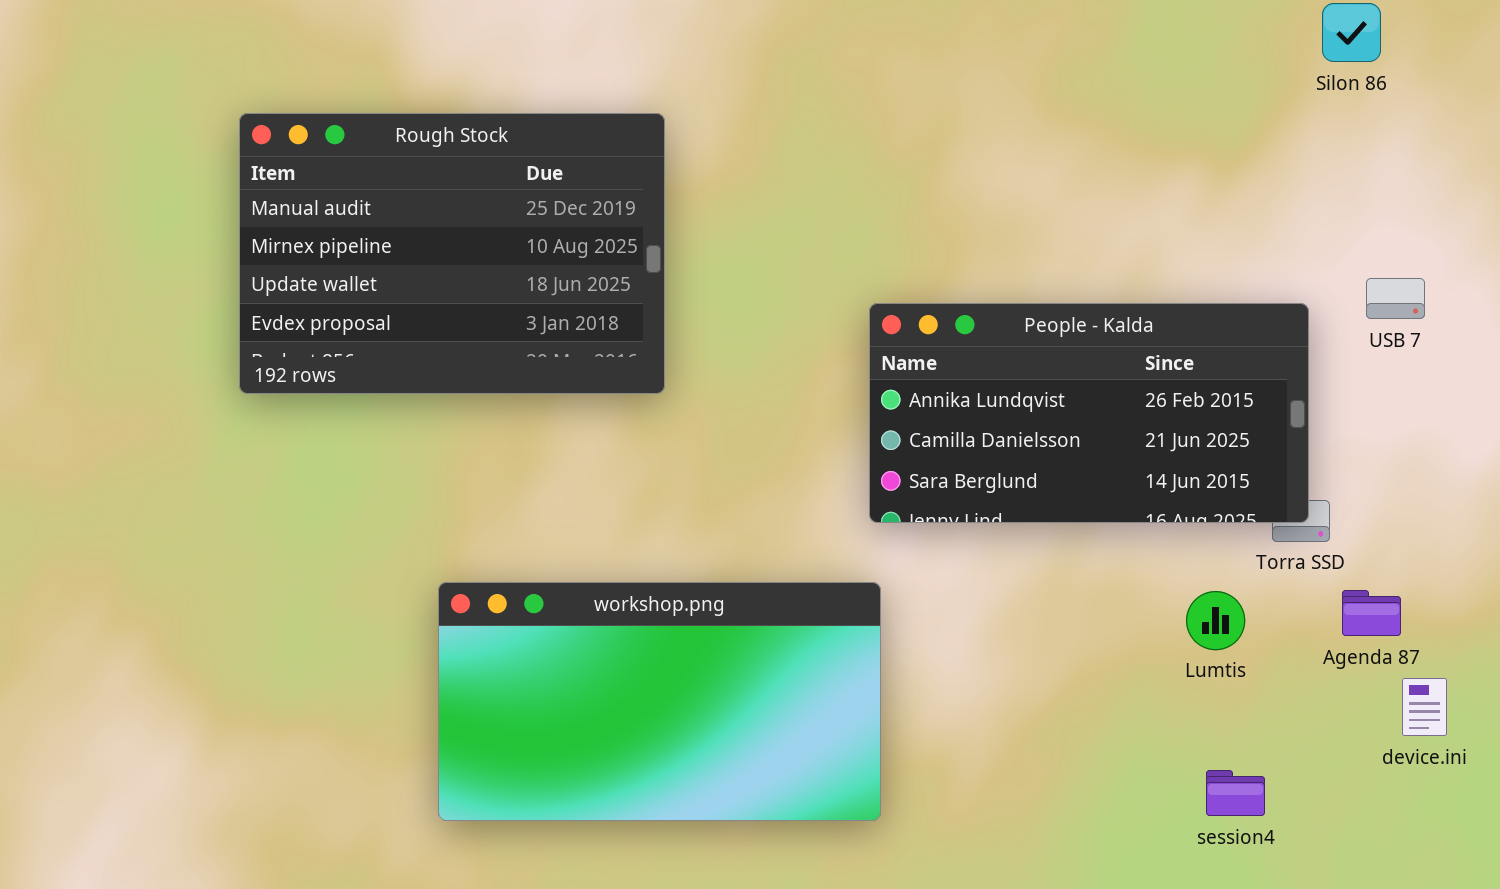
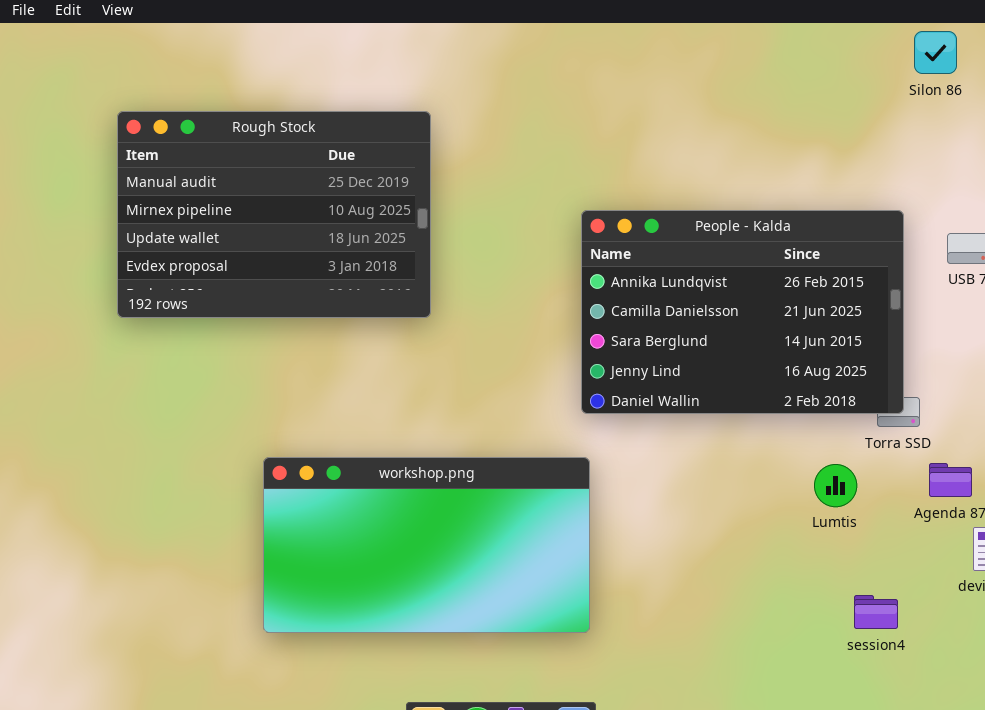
People - Kalda: [869,303,1309,523] -> [581,210,904,414], resized
session4: [1206,770,1265,816] -> [854,595,898,629], moved

